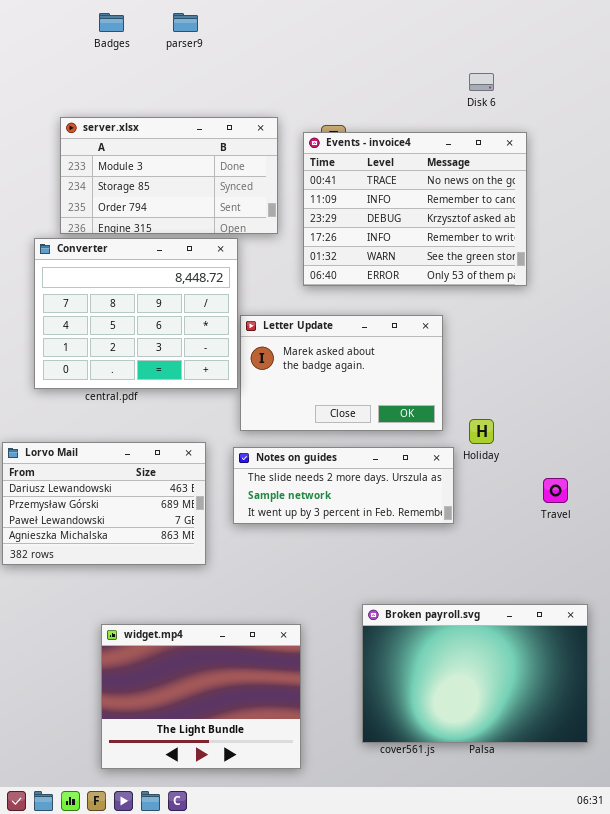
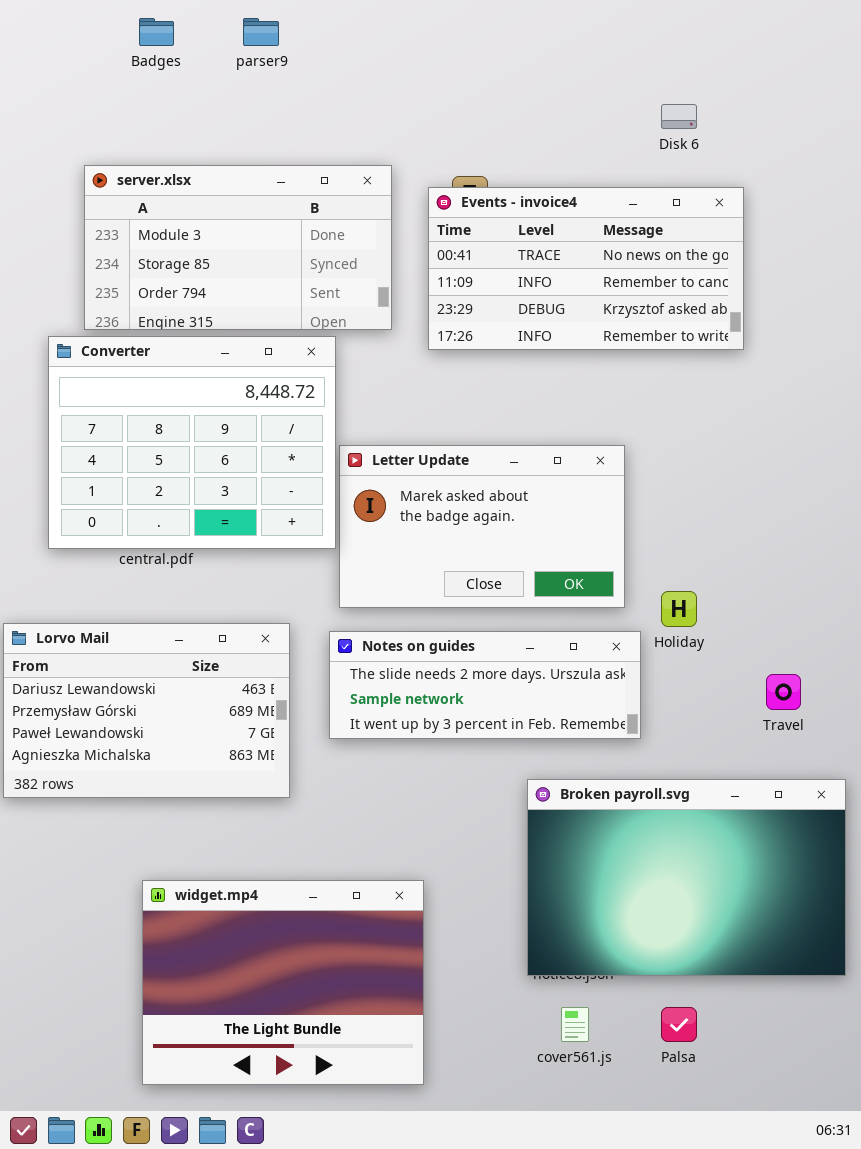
Events - invoice4: [303,132,527,286] -> [428,187,744,350], resized
Broken payroll.svg: [362,604,588,743] -> [527,779,846,976], moved

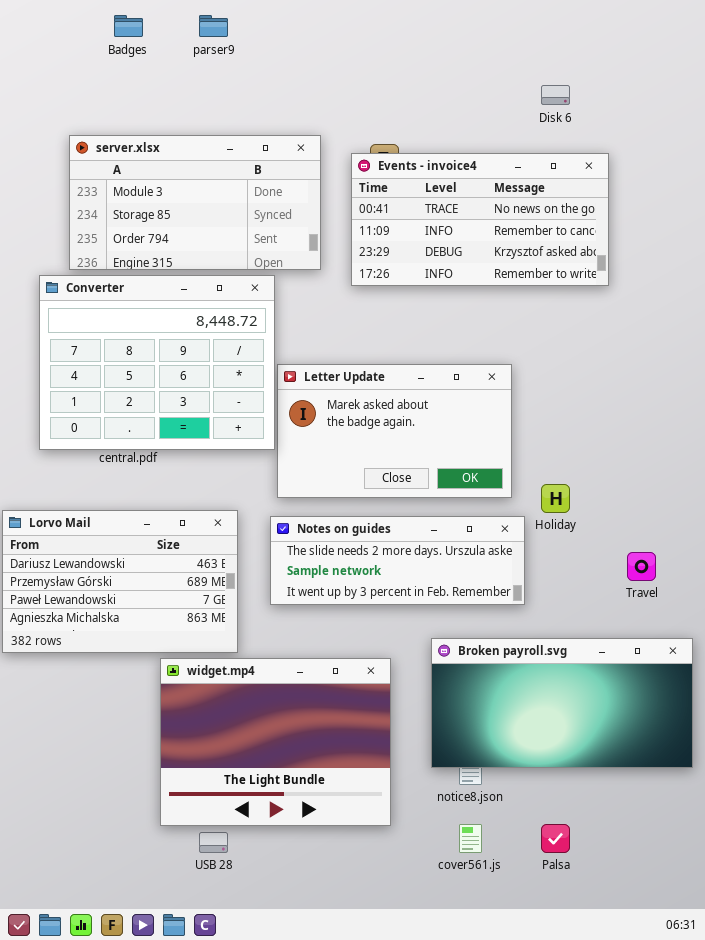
Broken payroll.svg: [527,779,846,976] -> [431,638,693,768], resized
widget.mp4: [142,880,424,1085] -> [160,658,391,826], moved

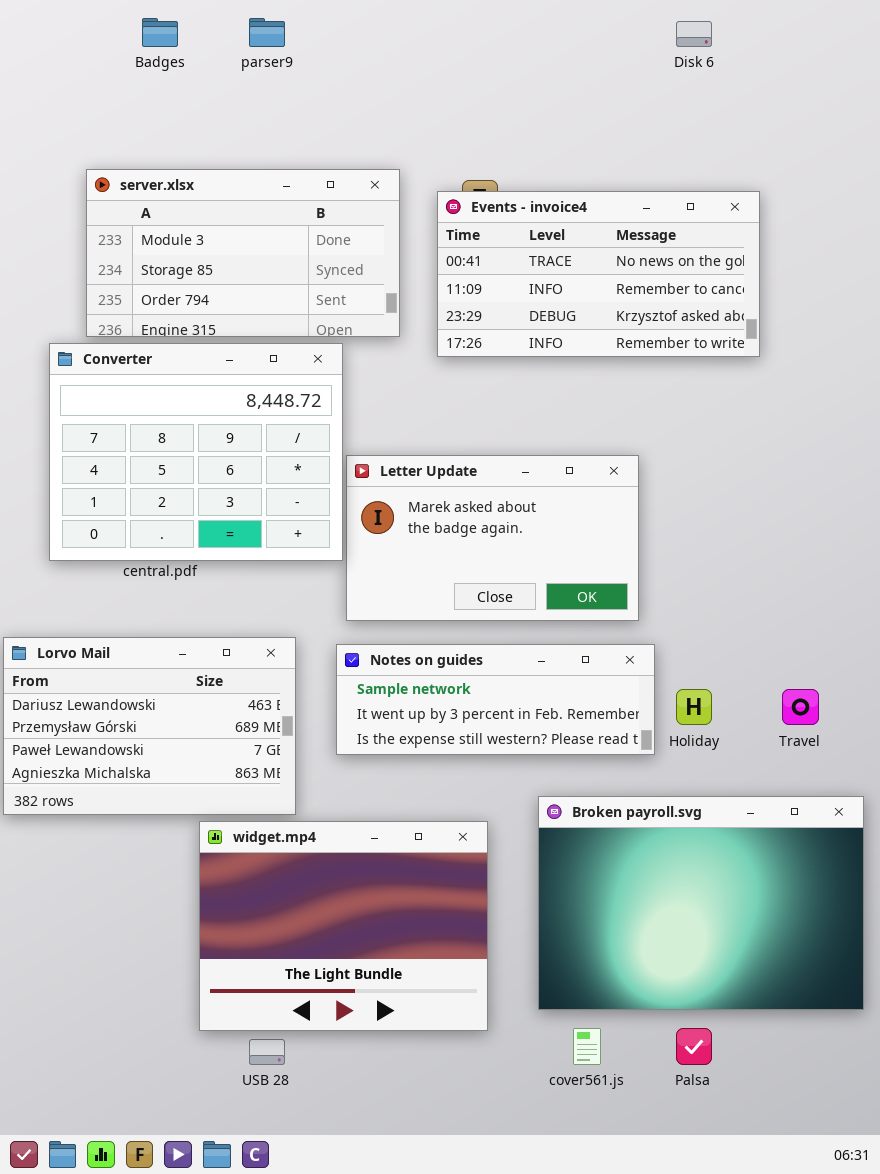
Disk 6: [541,85,570,105] -> [676,21,712,47], moved
Holiday: [541,484,570,513] -> [676,689,712,725], moved
Notes on guides: [270,516,525,605] -> [336,644,655,755], scrolled down 1 row
Broken payroll.svg: [431,638,693,768] -> [538,796,864,1010], resized

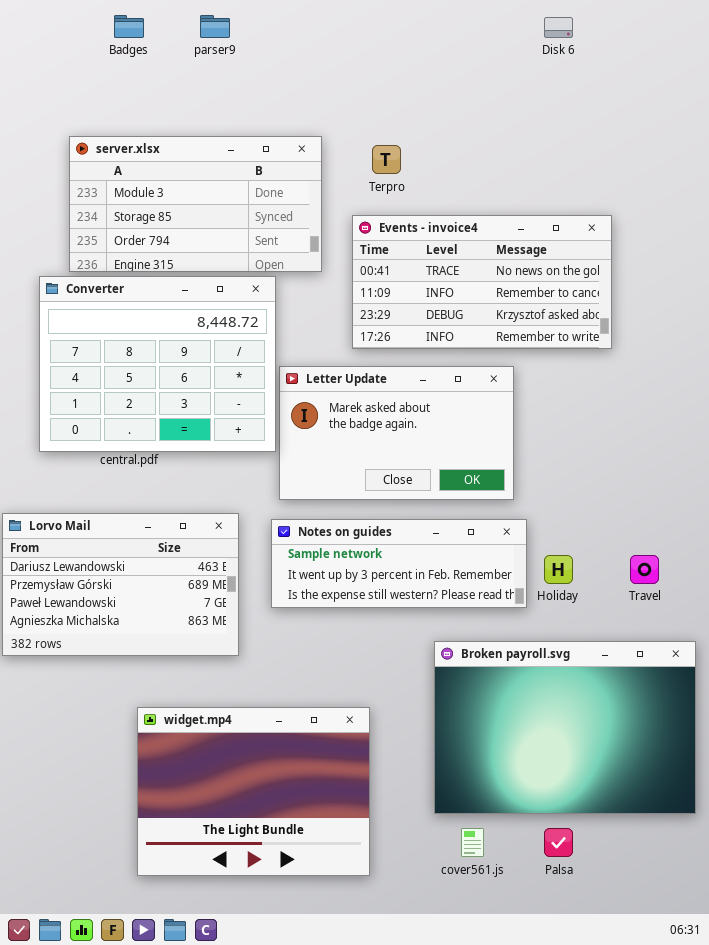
Events - invoice4: [437,191,760,357] -> [352,215,612,349], moved
widget.mp4: [199,821,488,1031] -> [137,707,370,876], moved

